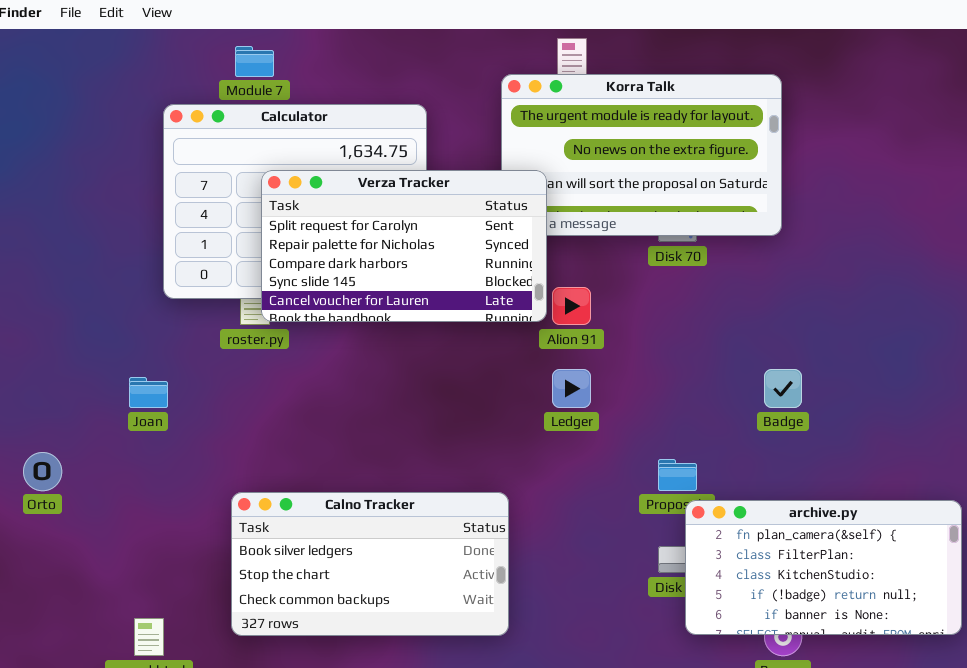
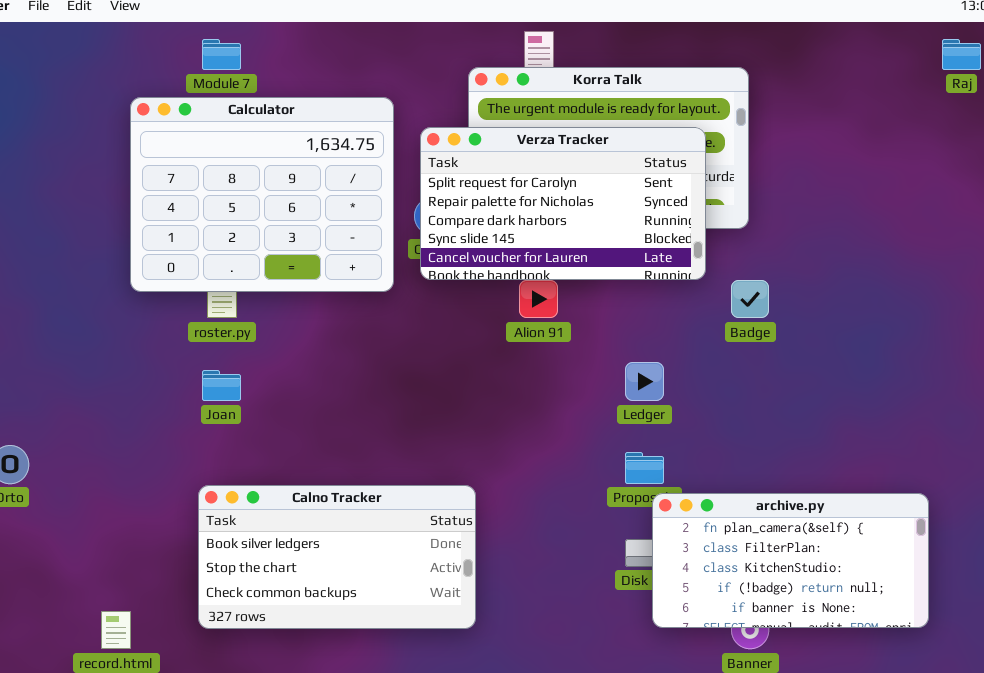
Verza Tracker: [261,170,547,322] -> [420,127,706,280], moved
Ledger: [552,369,591,408] -> [625,362,664,401], moved
Badge: [764,369,802,408] -> [731,280,769,318], moved
Joan: [129,377,168,408] -> [202,370,241,401], moved

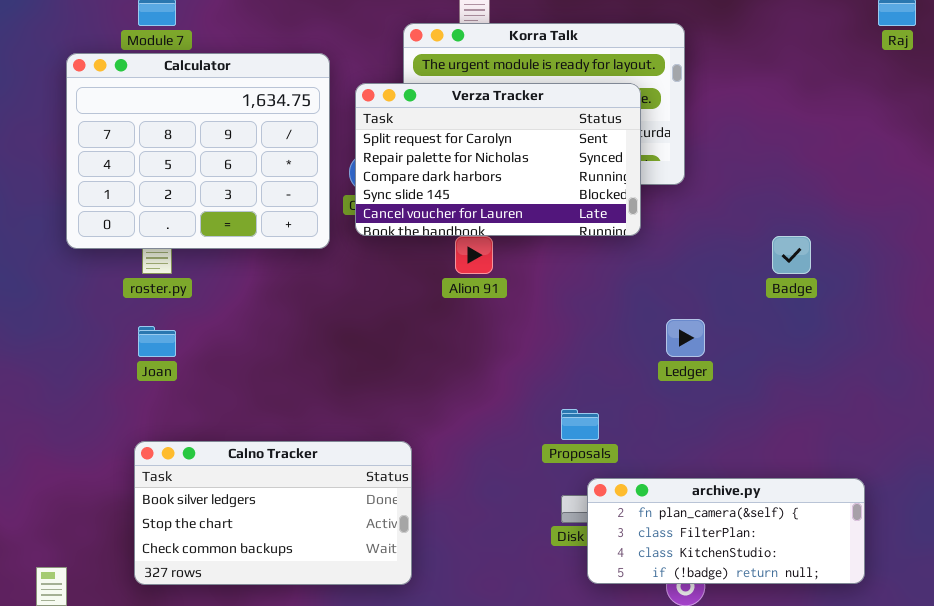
Badge: [731,280,769,318] -> [772,236,811,274], moved
Ledger: [625,362,664,401] -> [666,319,705,357], moved
archive.py: [652,493,929,628] -> [587,478,865,584], resized

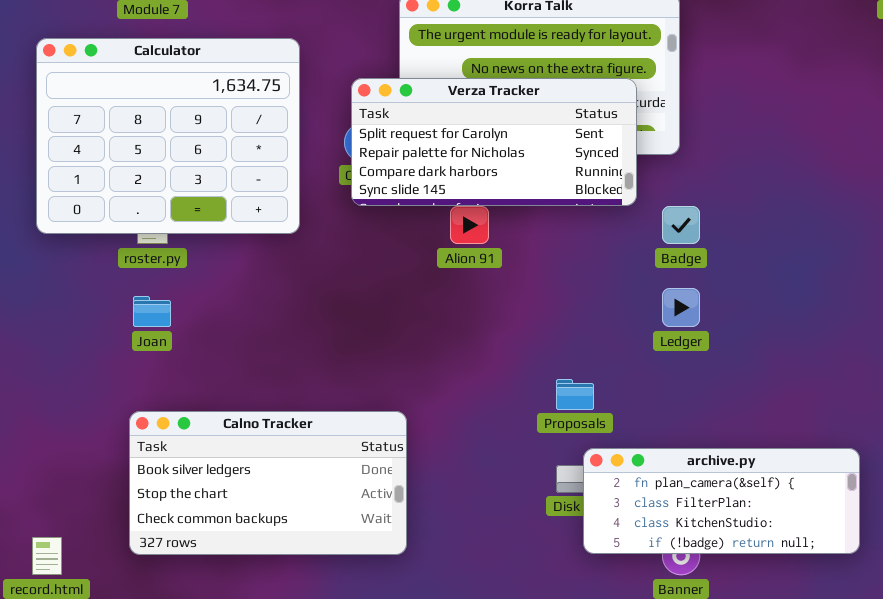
Calculator: [66,53,330,249] -> [36,38,300,234], moved
Verza Tracker: [355,83,641,236] -> [351,78,637,206], resized
Badge: [772,236,811,274] -> [662,206,700,244], moved

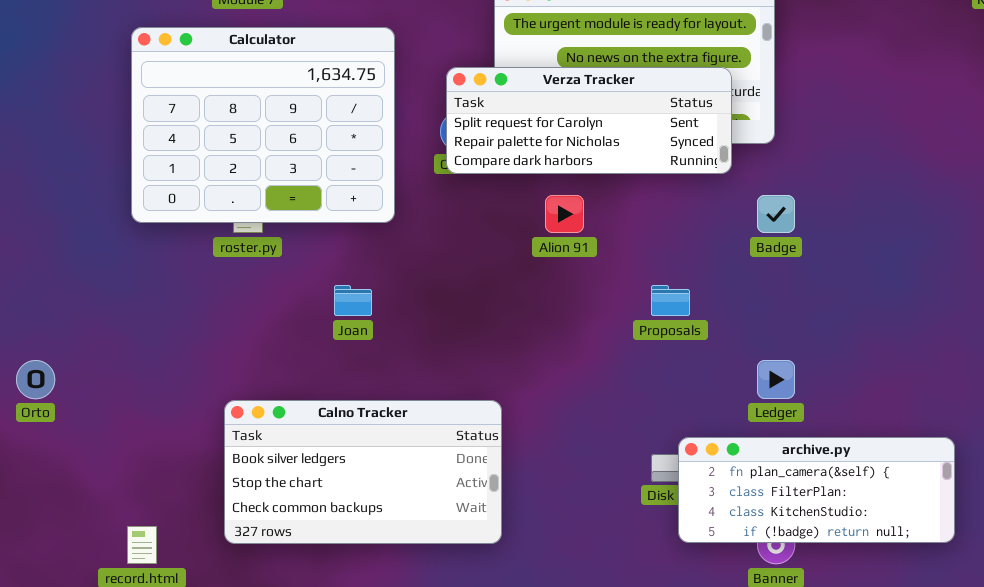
Verza Tracker: [351,78,637,206] -> [446,67,732,174], resized
Ledger: [662,288,700,327] -> [757,360,795,399], moved
Joan: [133,296,171,327] -> [334,285,372,316], moved
Proposals: [556,379,594,410] -> [651,285,690,316], moved

